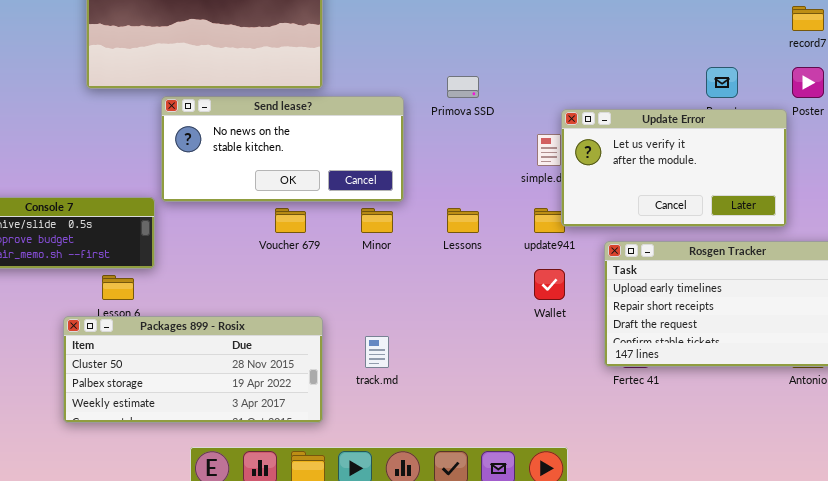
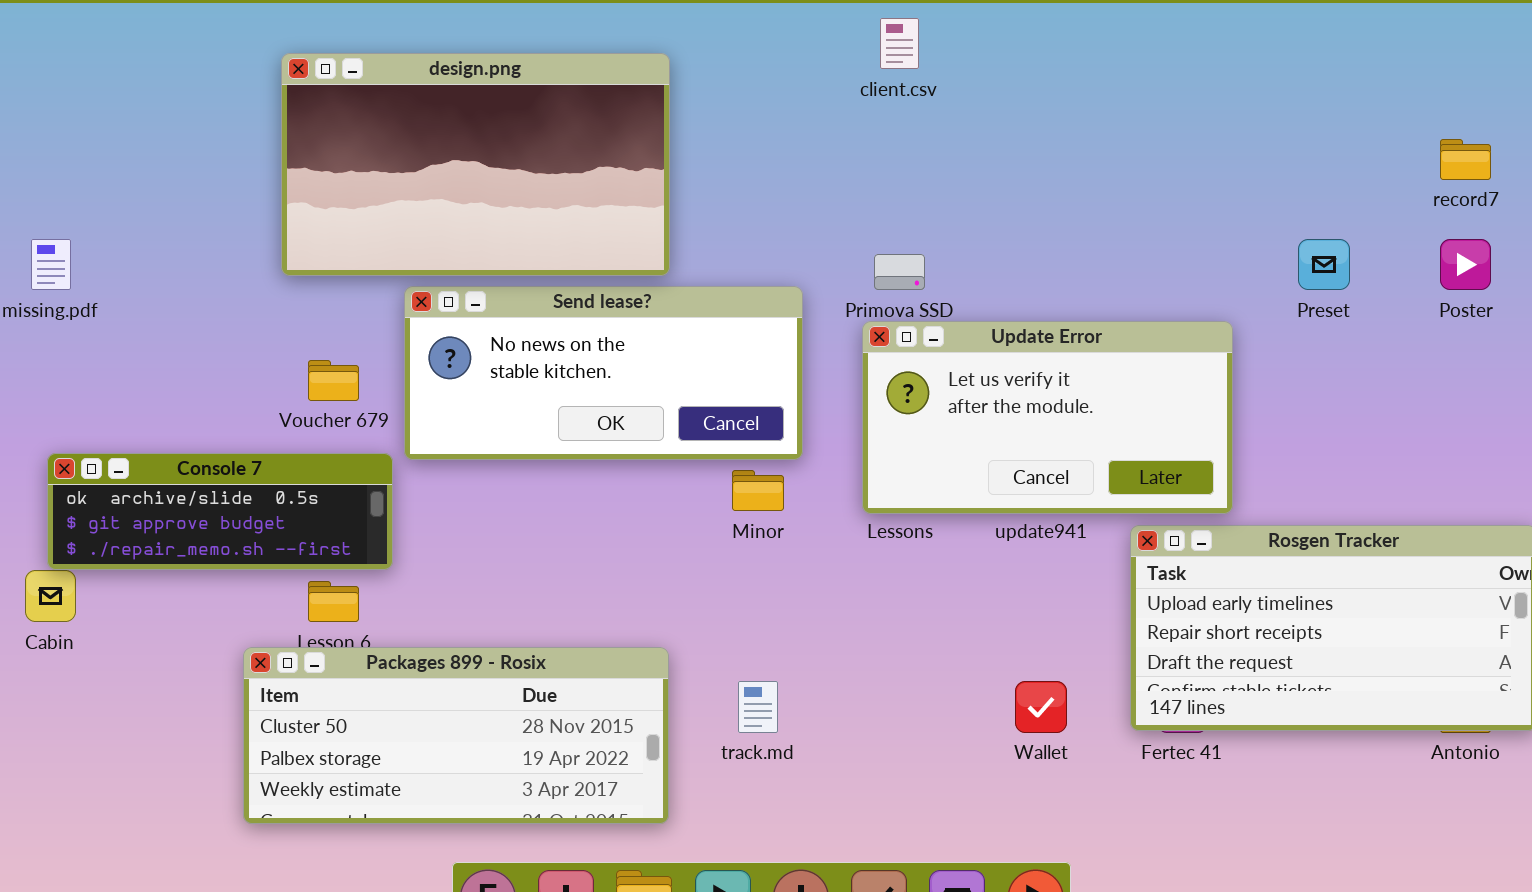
Update Error: [561,109,787,227] -> [862,321,1233,514], moved
Voucher 679: [275,208,306,233] -> [308,360,359,401], moved
Wallet: [534,269,565,300] -> [1015,681,1067,733], moved

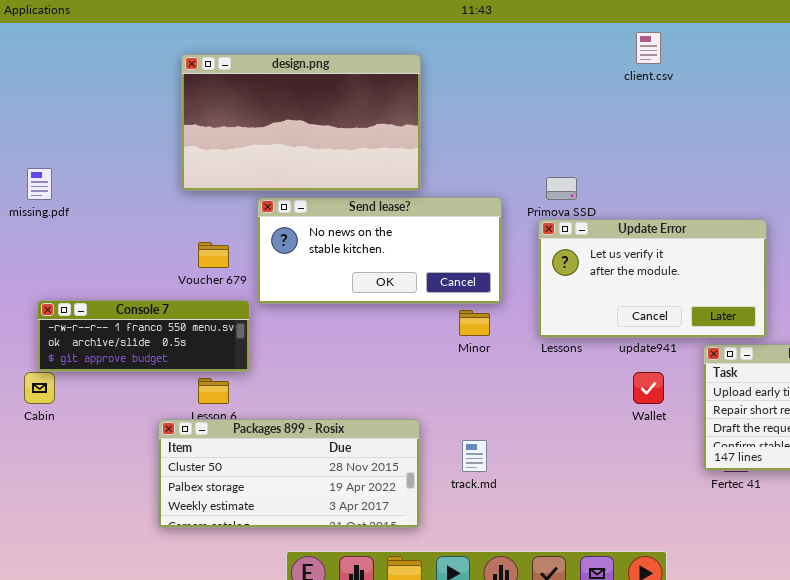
client.csv: [880,18,919,69] -> [636,32,661,64], moved
Console 7: [47,453,393,570] -> [37,300,250,372], scrolled up 1 row
Wallet: [1015,681,1067,733] -> [633,372,664,404], moved

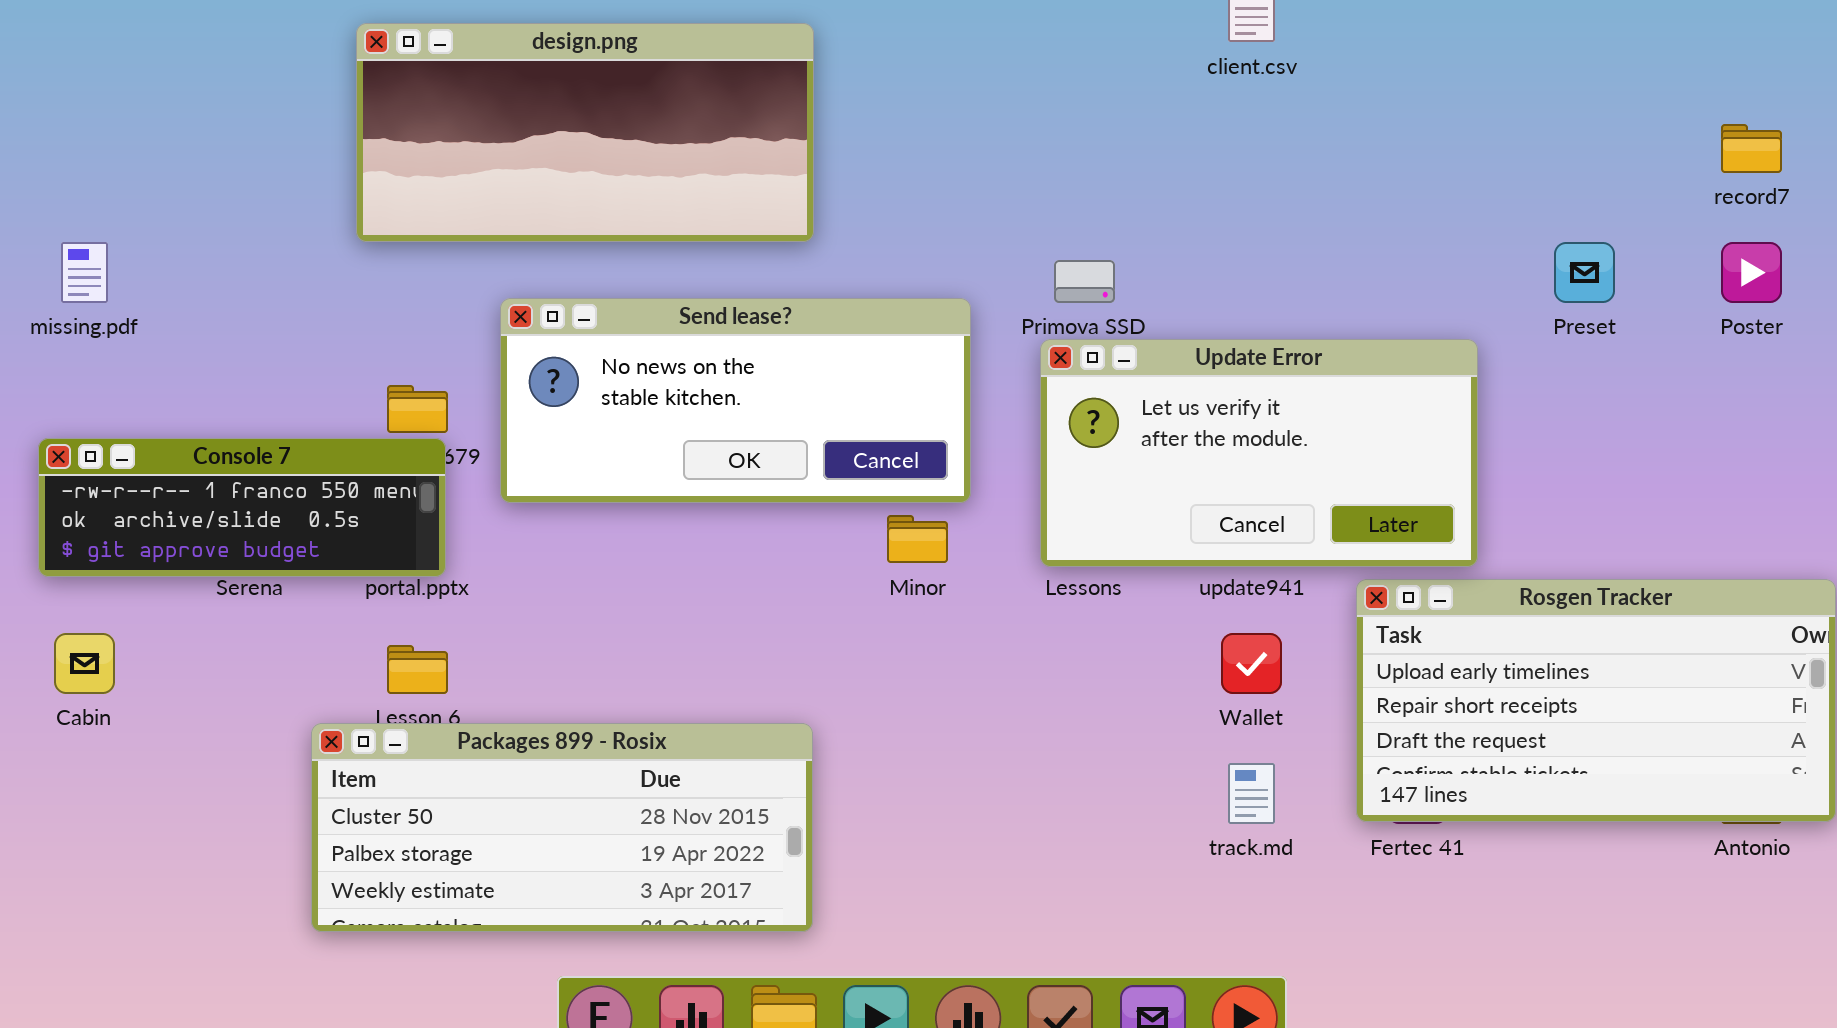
design.png: [181,54,421,191] -> [356,23,814,242], resized
Console 7: [37,300,250,372] -> [38,438,446,577], moved
track.md: [462,440,487,472] -> [1228,763,1275,824], moved

